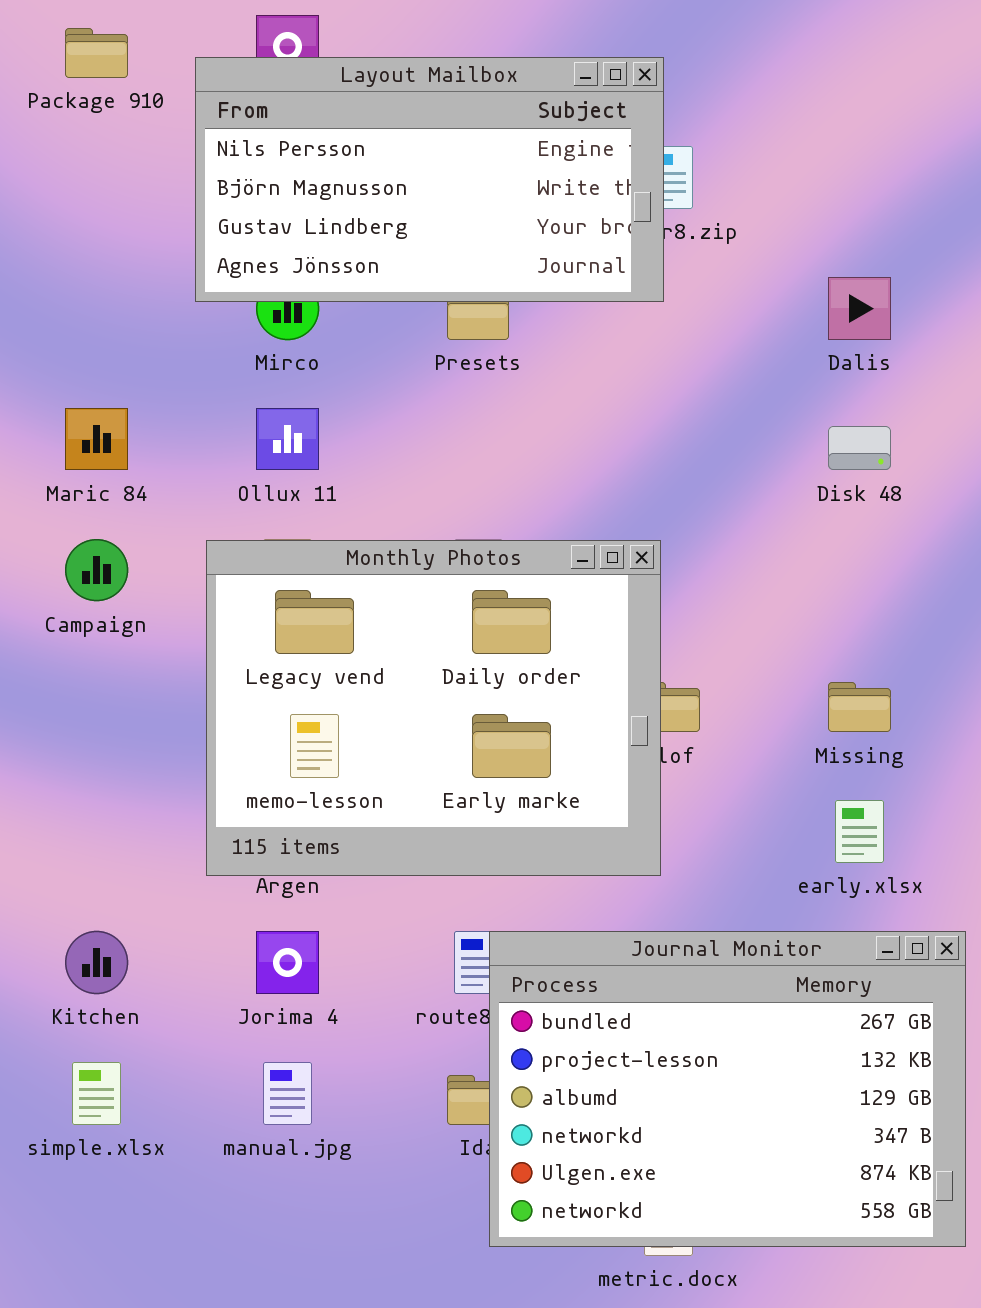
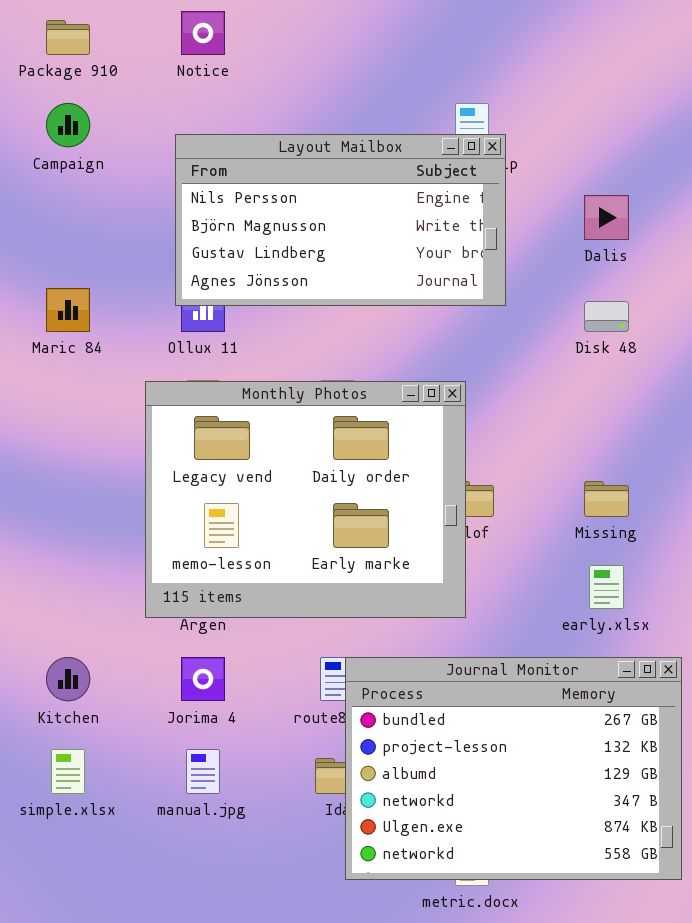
Layout Mailbox: [195,57,664,302] -> [175,134,506,306], moved
Campaign: [65,539,128,601] -> [46,103,90,147], moved

